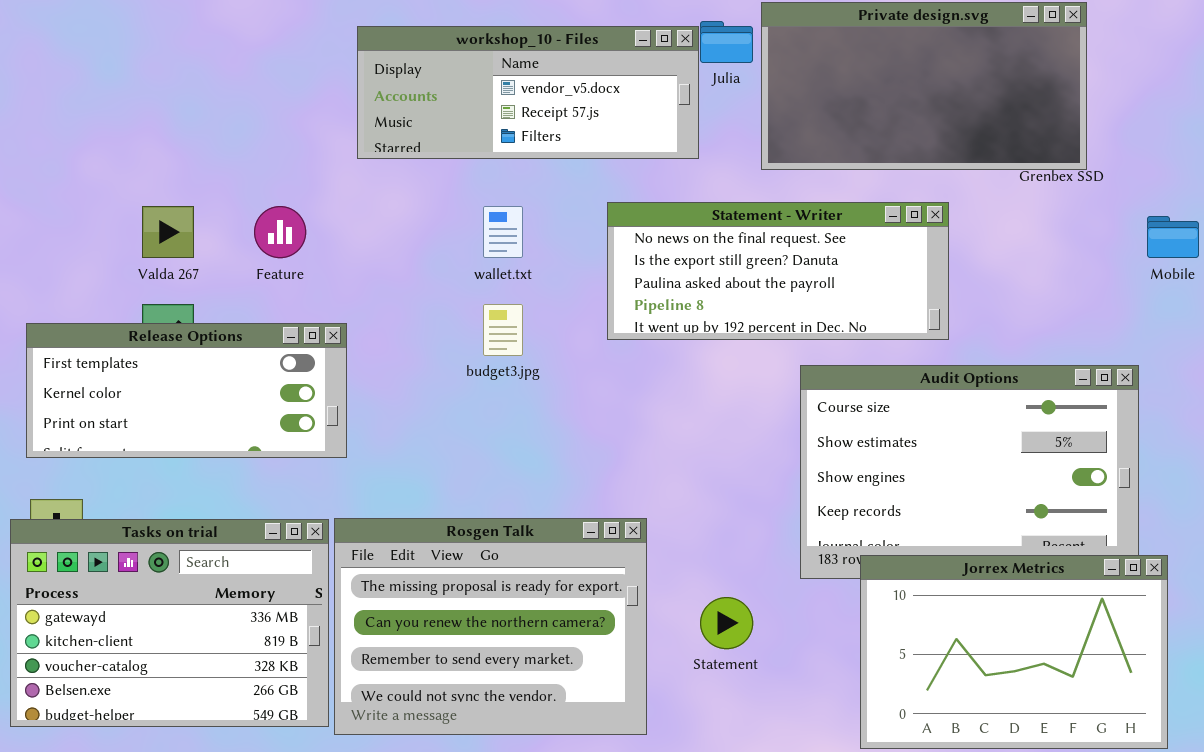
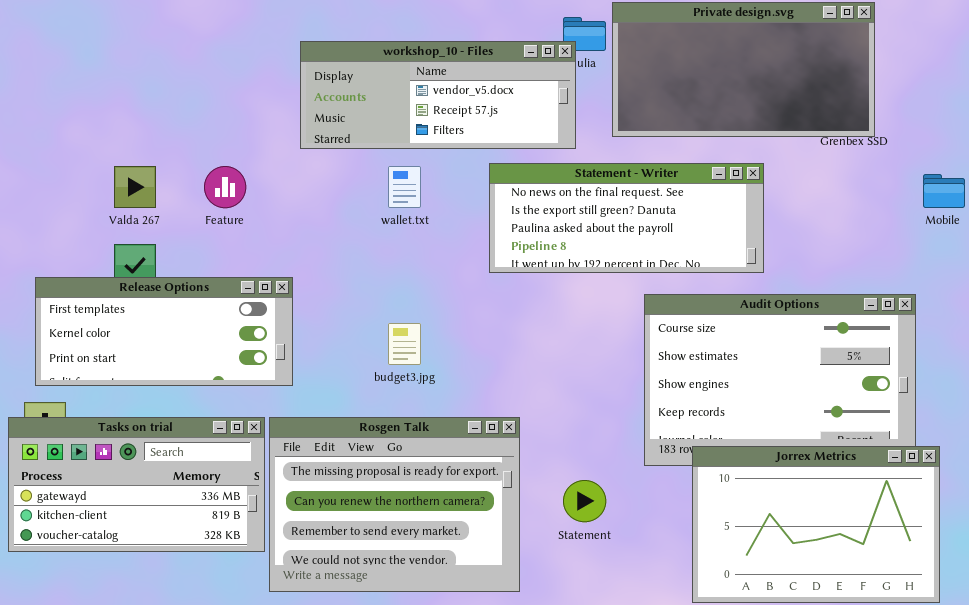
workshop_10 - Files: [357,26,699,159] -> [300,41,576,149], moved
budget3.jpg: [483,304,523,356] -> [388,323,421,365], moved
Release Options: [26,323,347,458] -> [35,277,293,386], moved
Tasks on trial: [10,519,329,727] -> [8,417,265,552], resized

